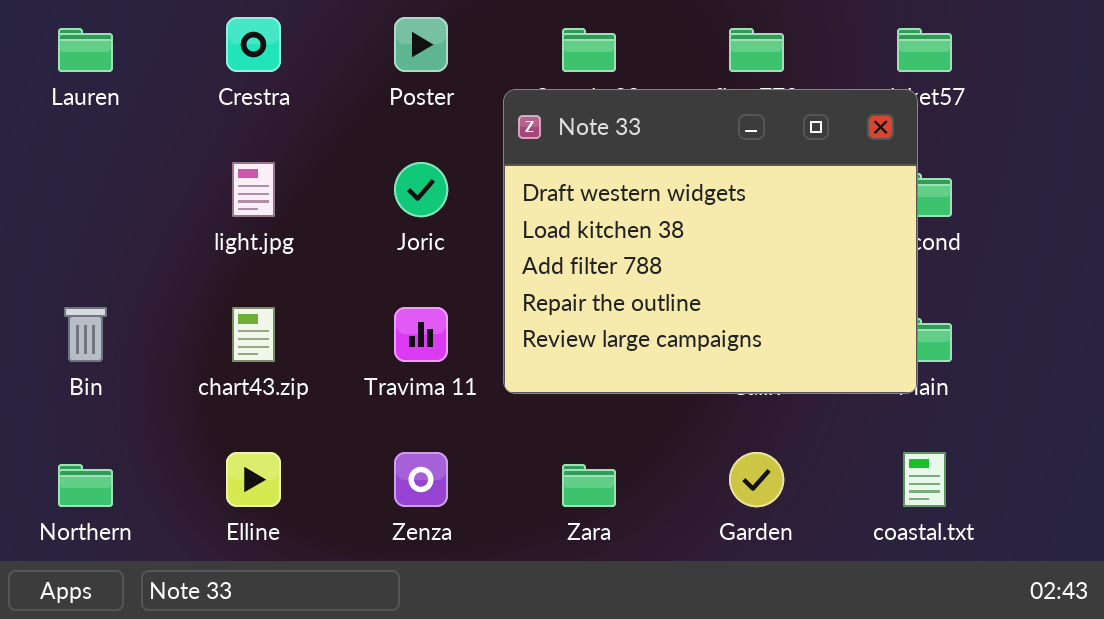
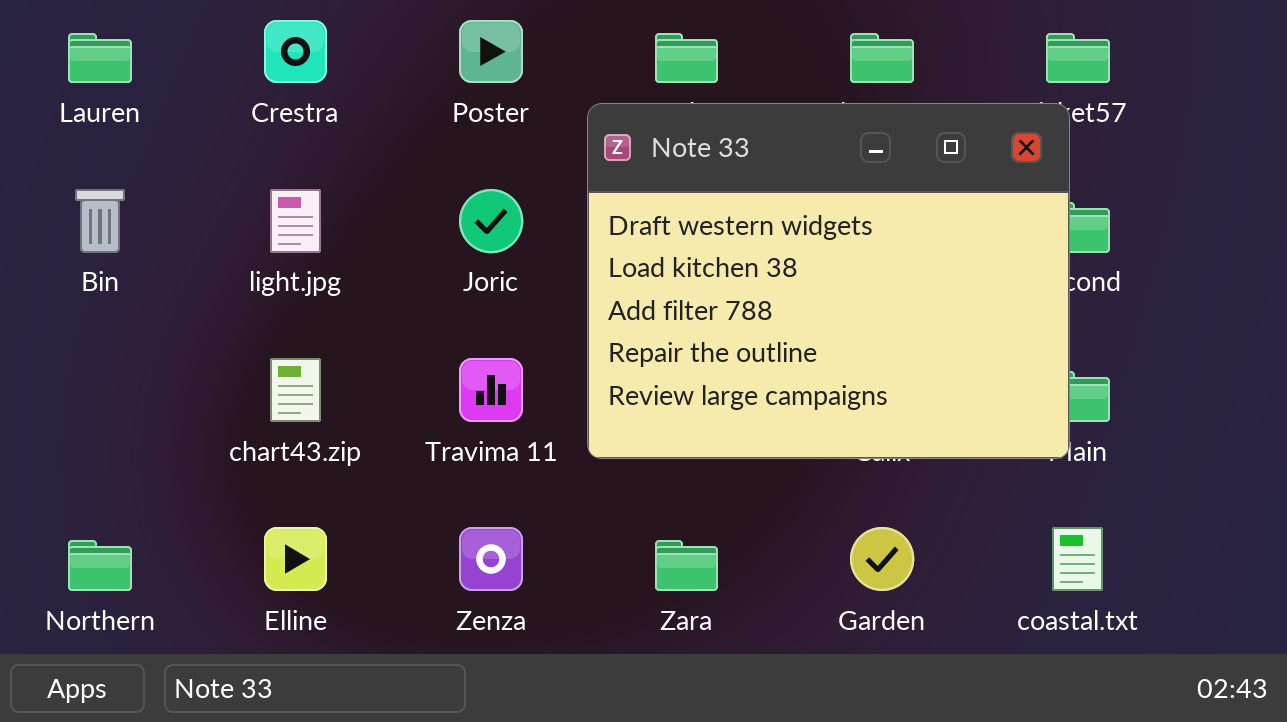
Bin: [64,307,107,362] -> [75,189,125,253], moved

